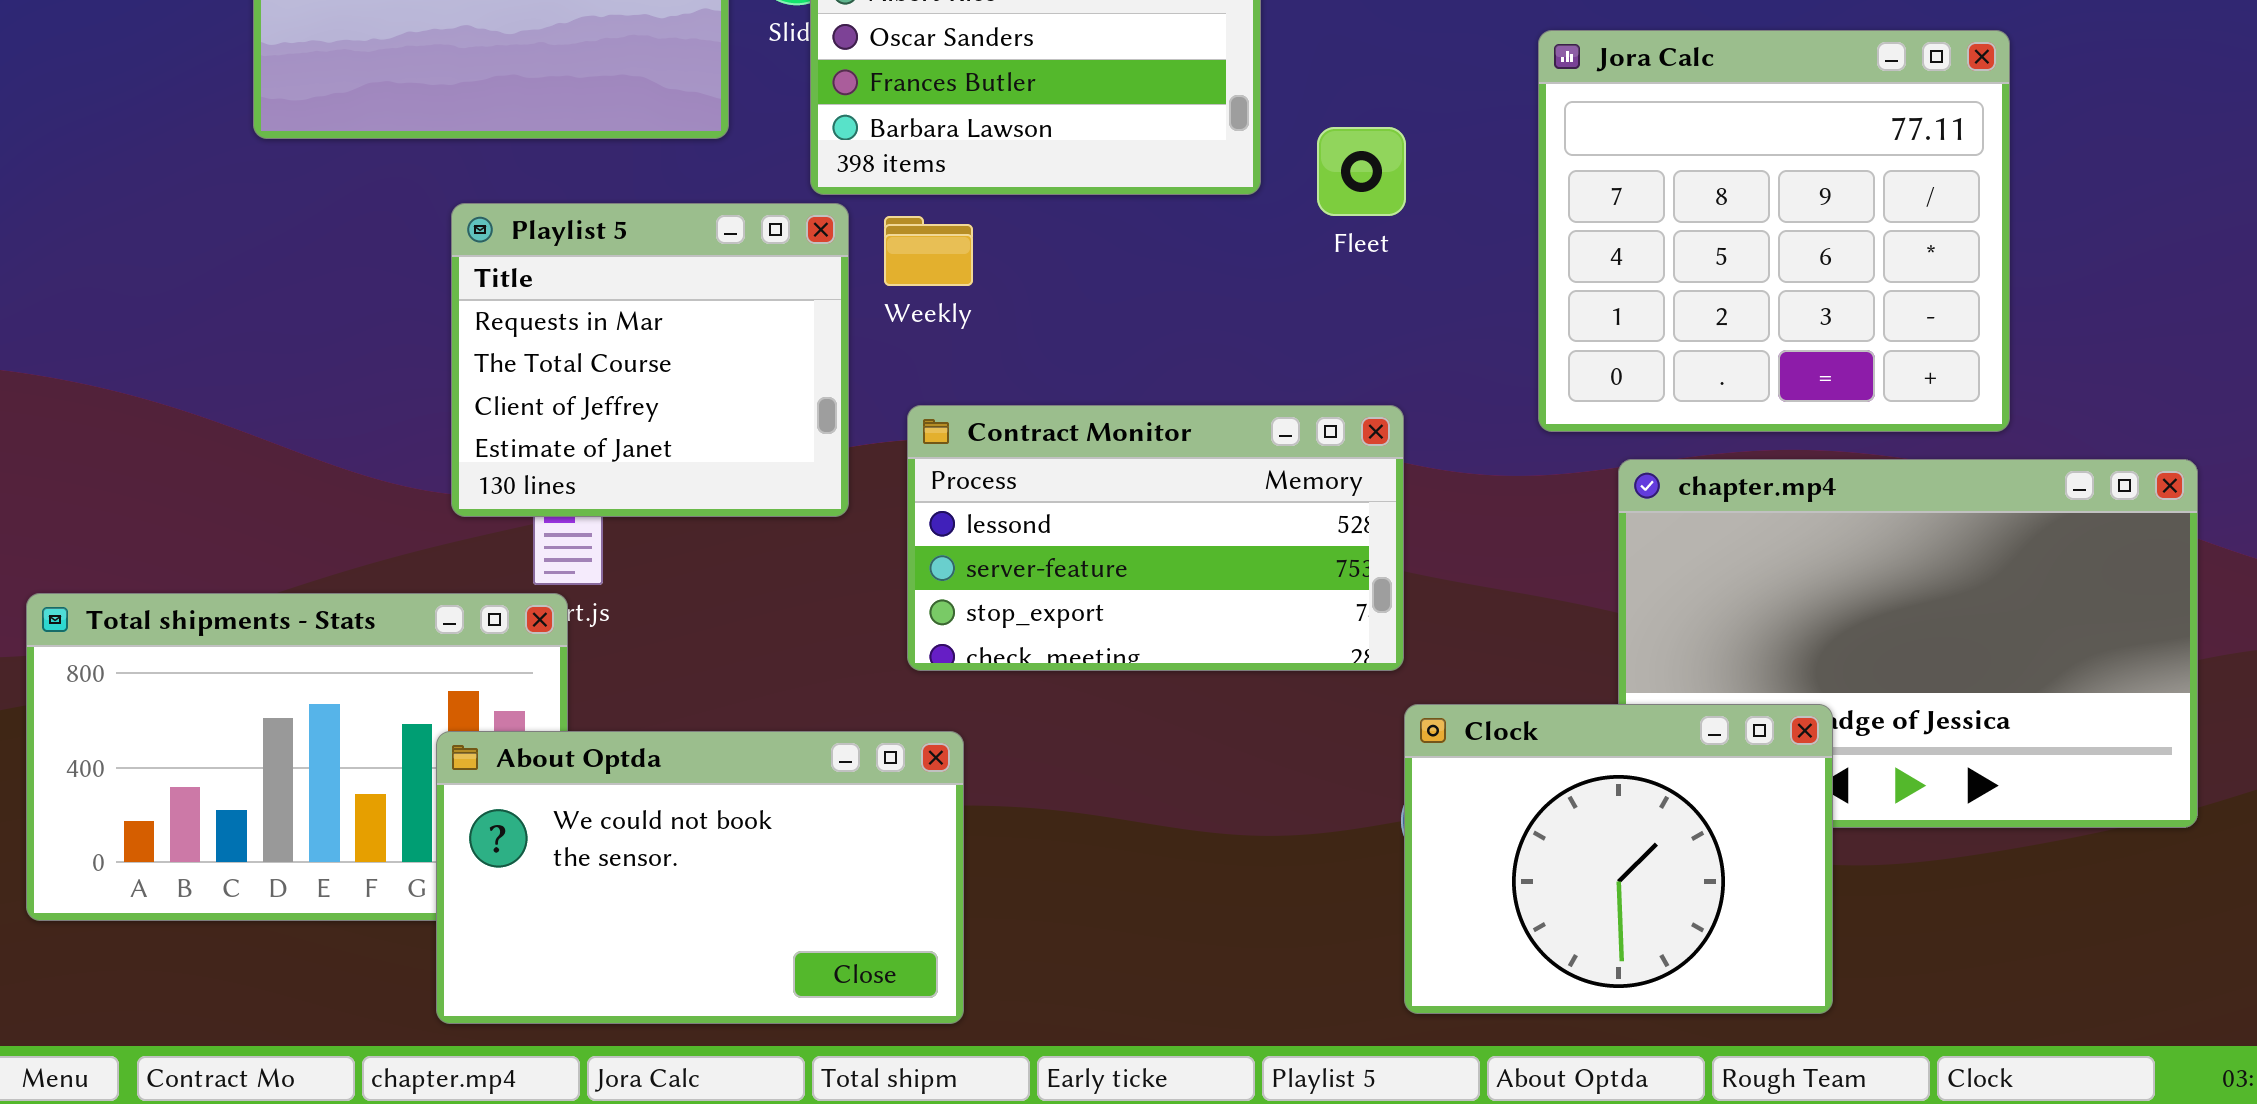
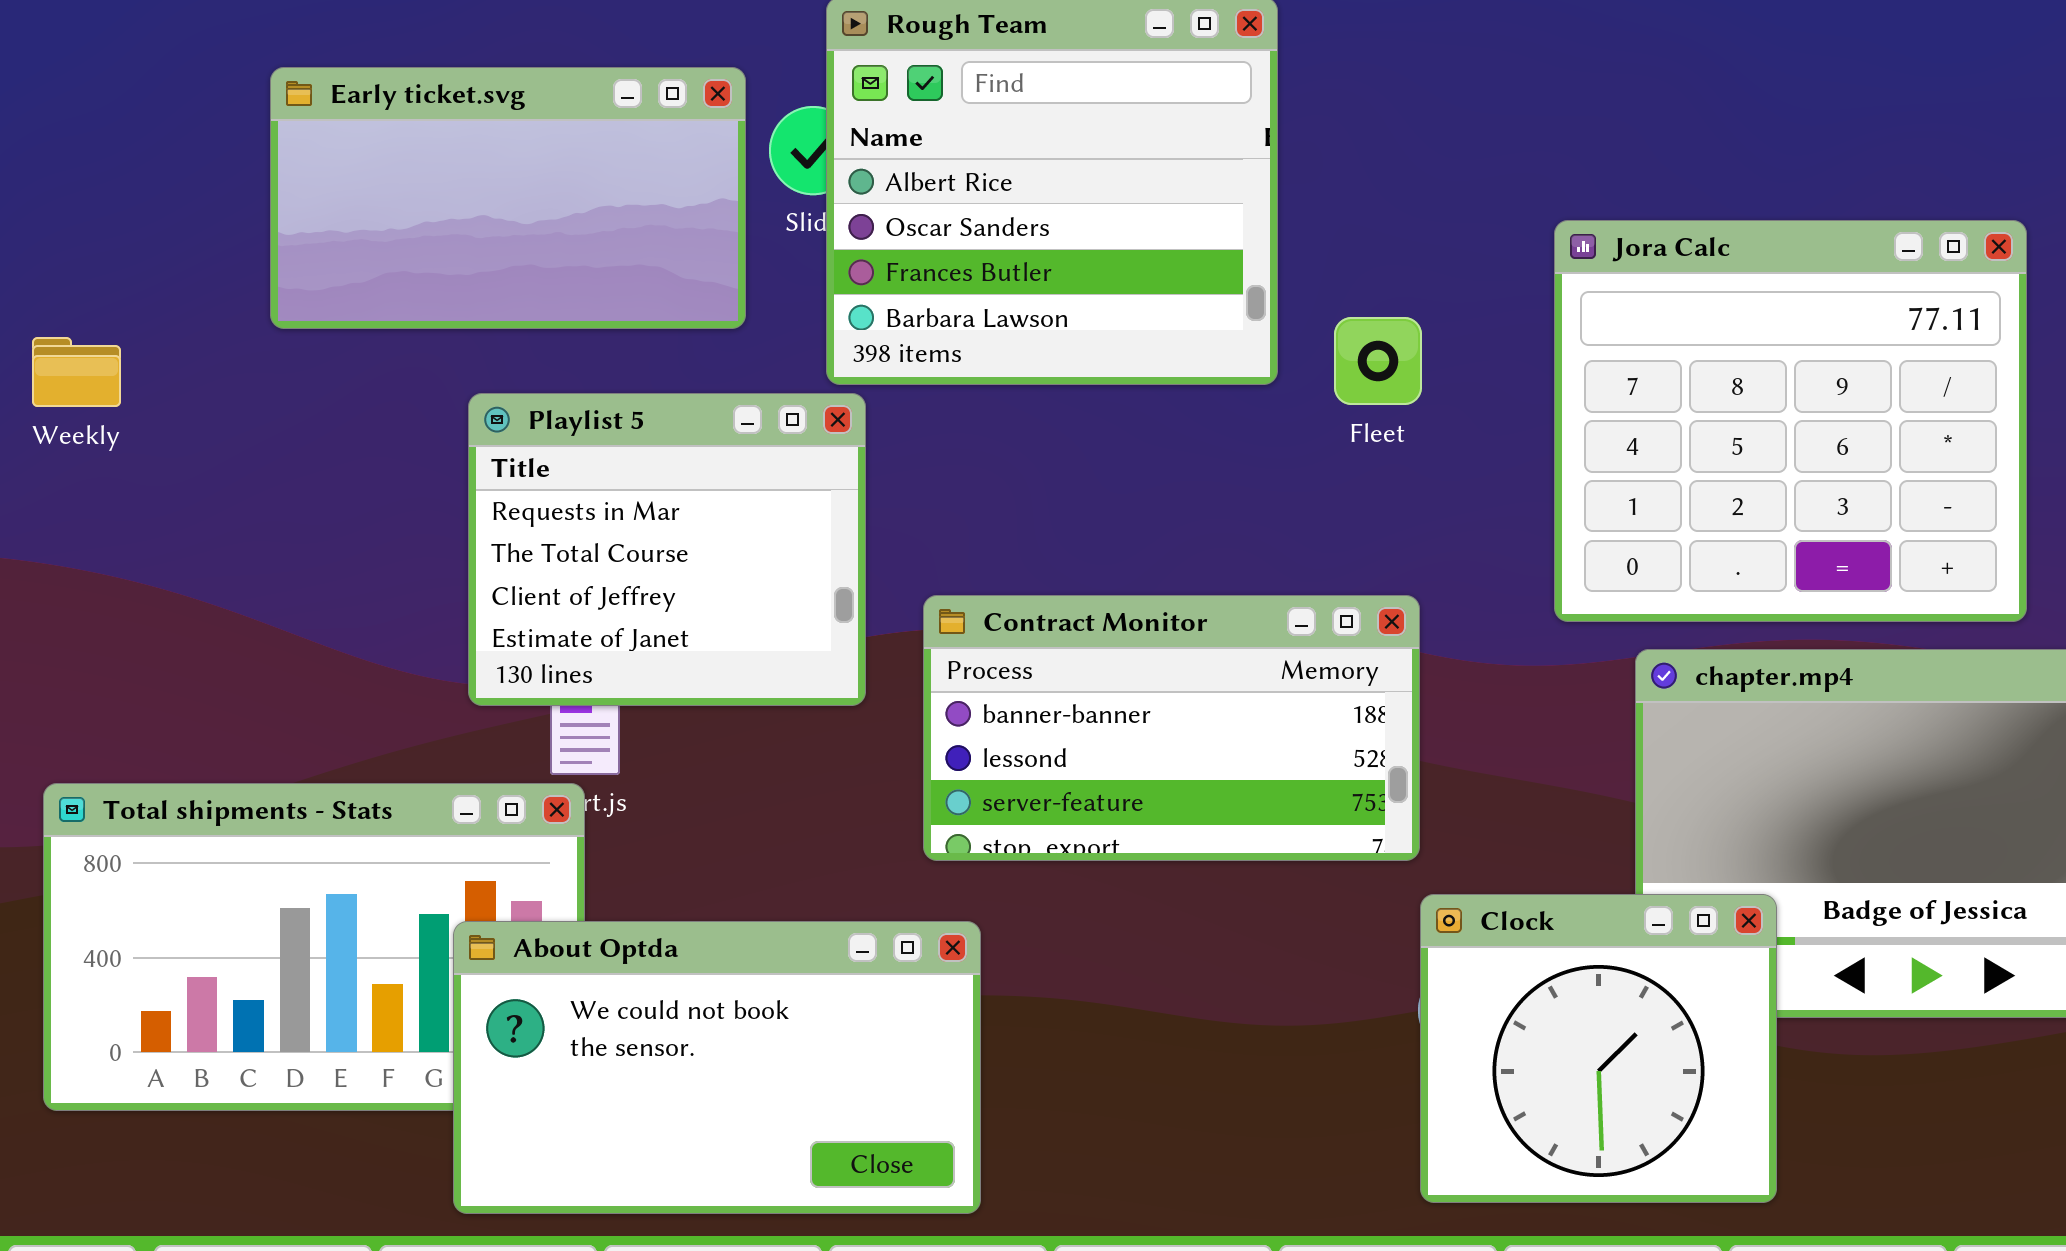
Weekly: [884,216,973,286] -> [32,337,121,407], moved
Contract Monitor: [907,405,1404,671] -> [923,595,1420,861], scrolled up 1 row
Clock: [1404,704,1833,1014] -> [1420,894,1777,1203], resized

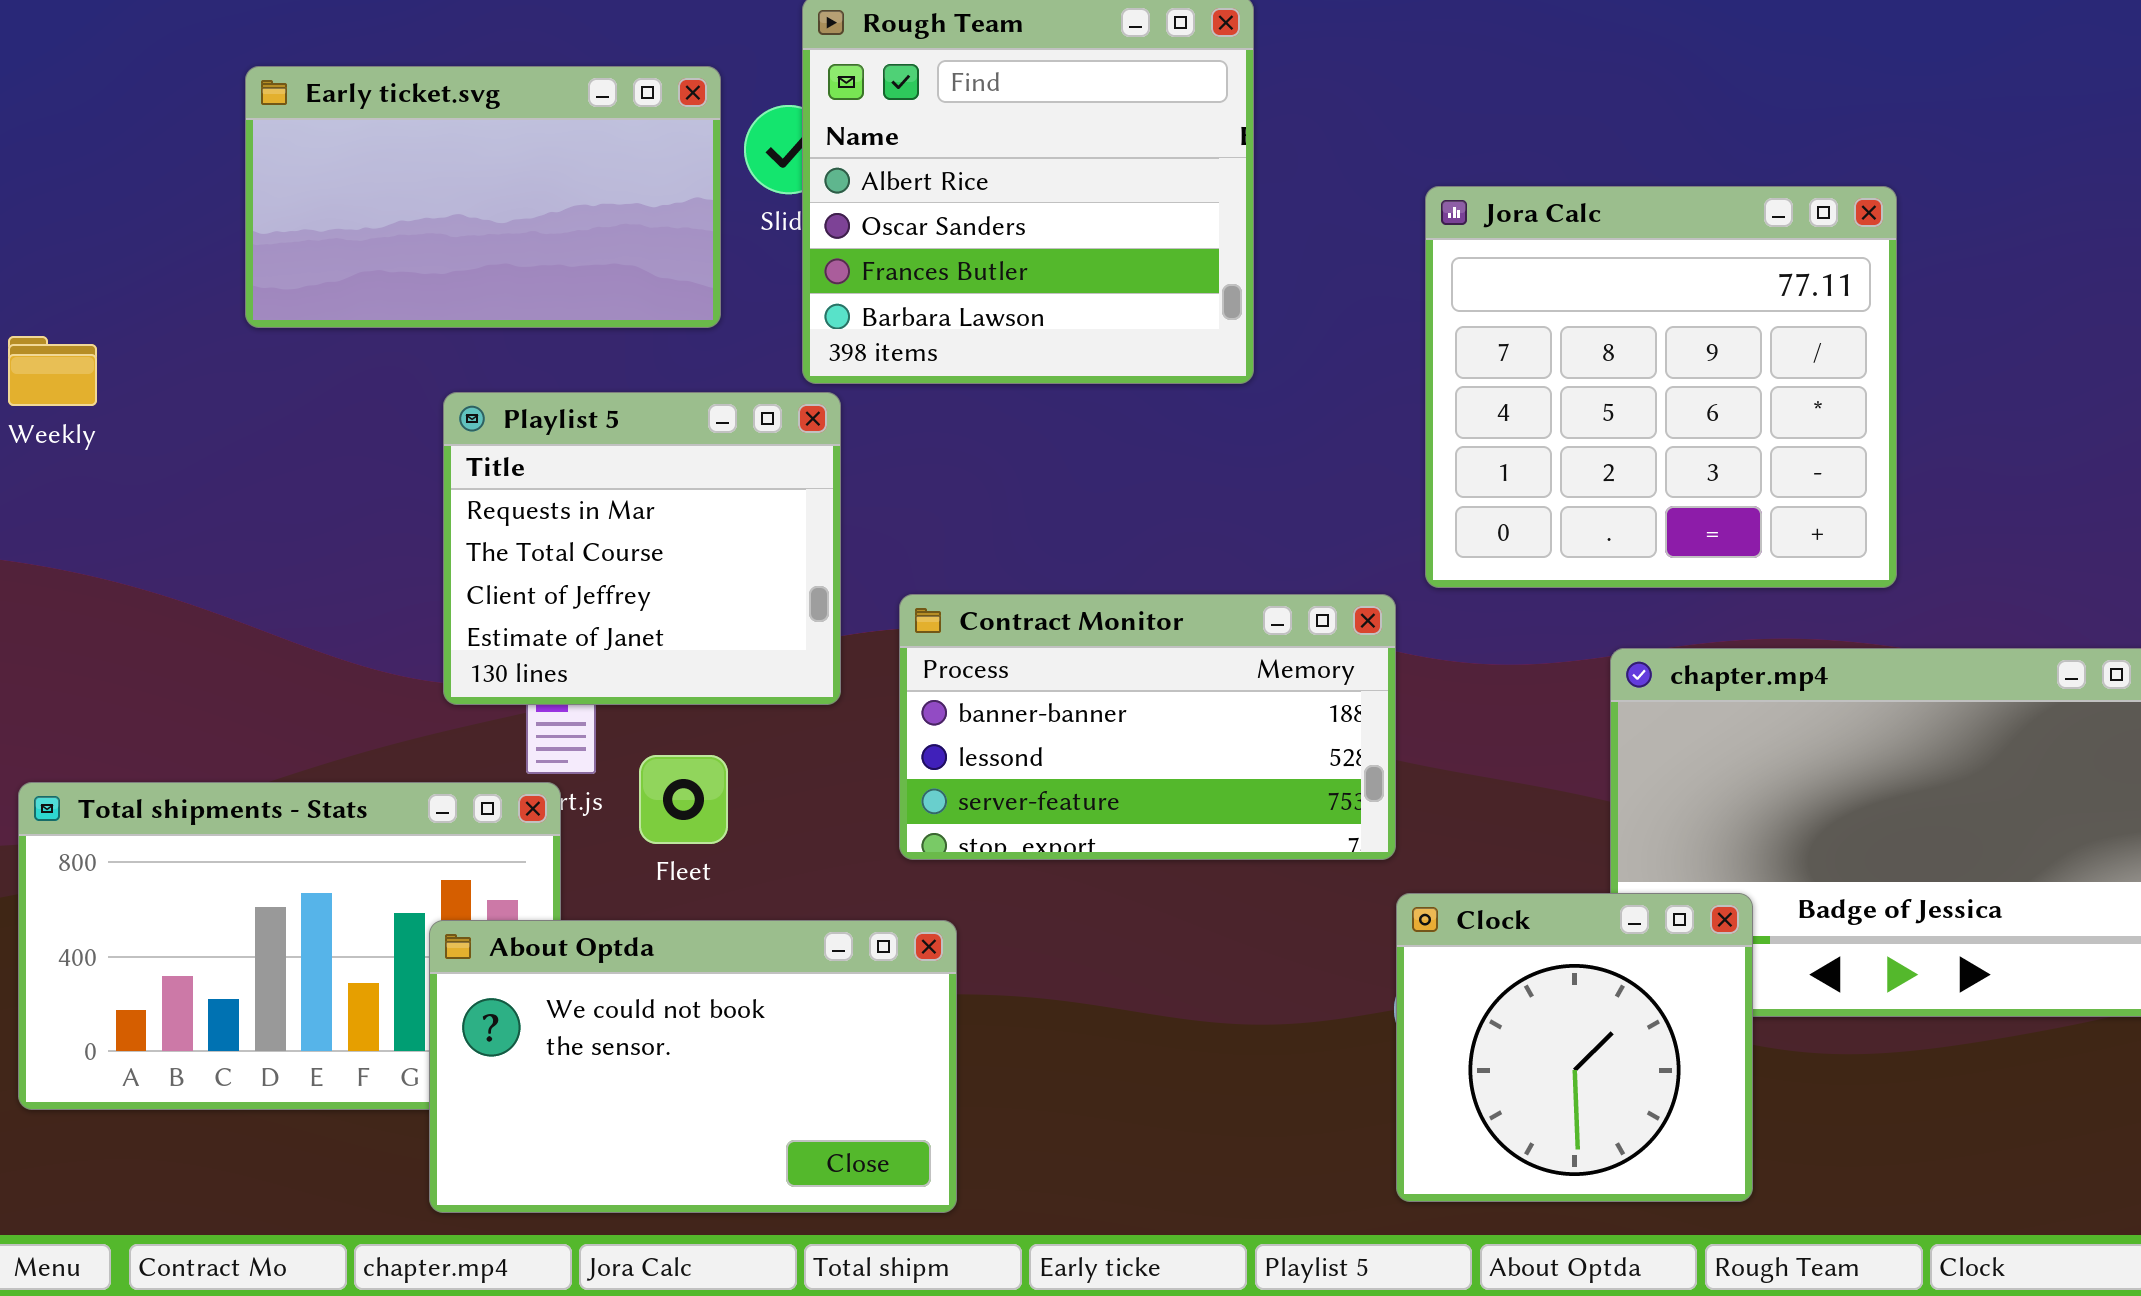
Jora Calc: [1554,220,2027,622] -> [1425,186,1897,588], moved
Fleet: [1334,317,1422,405] -> [639,755,728,844], moved

